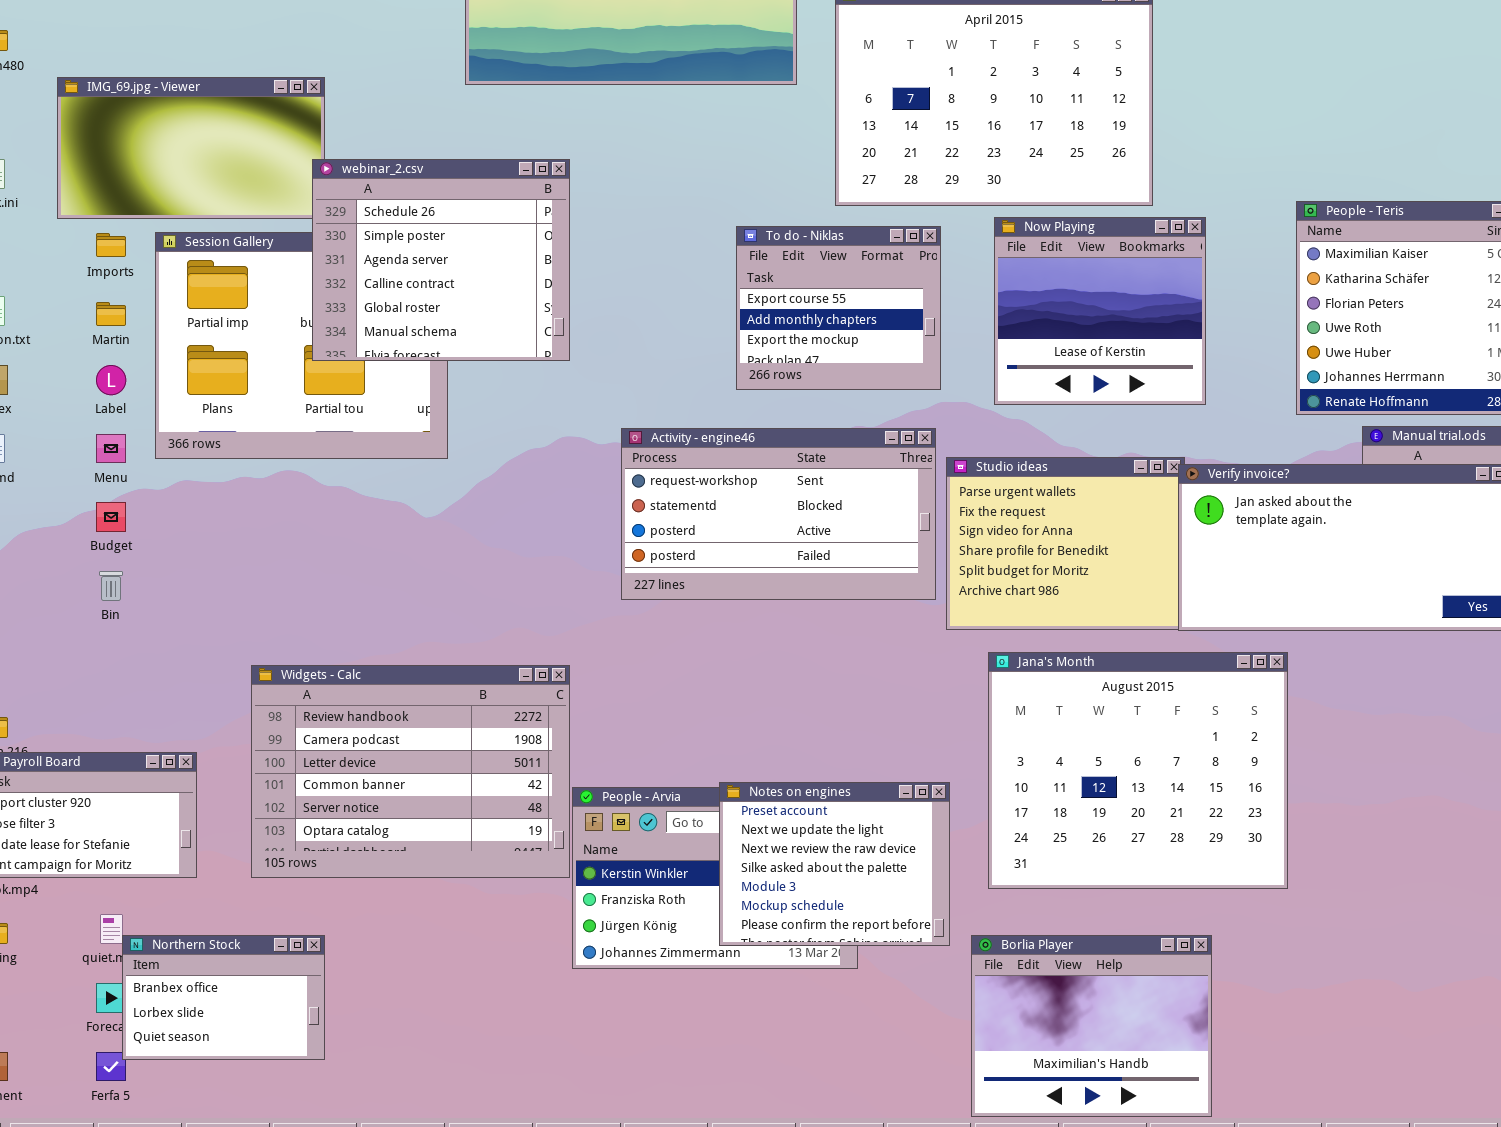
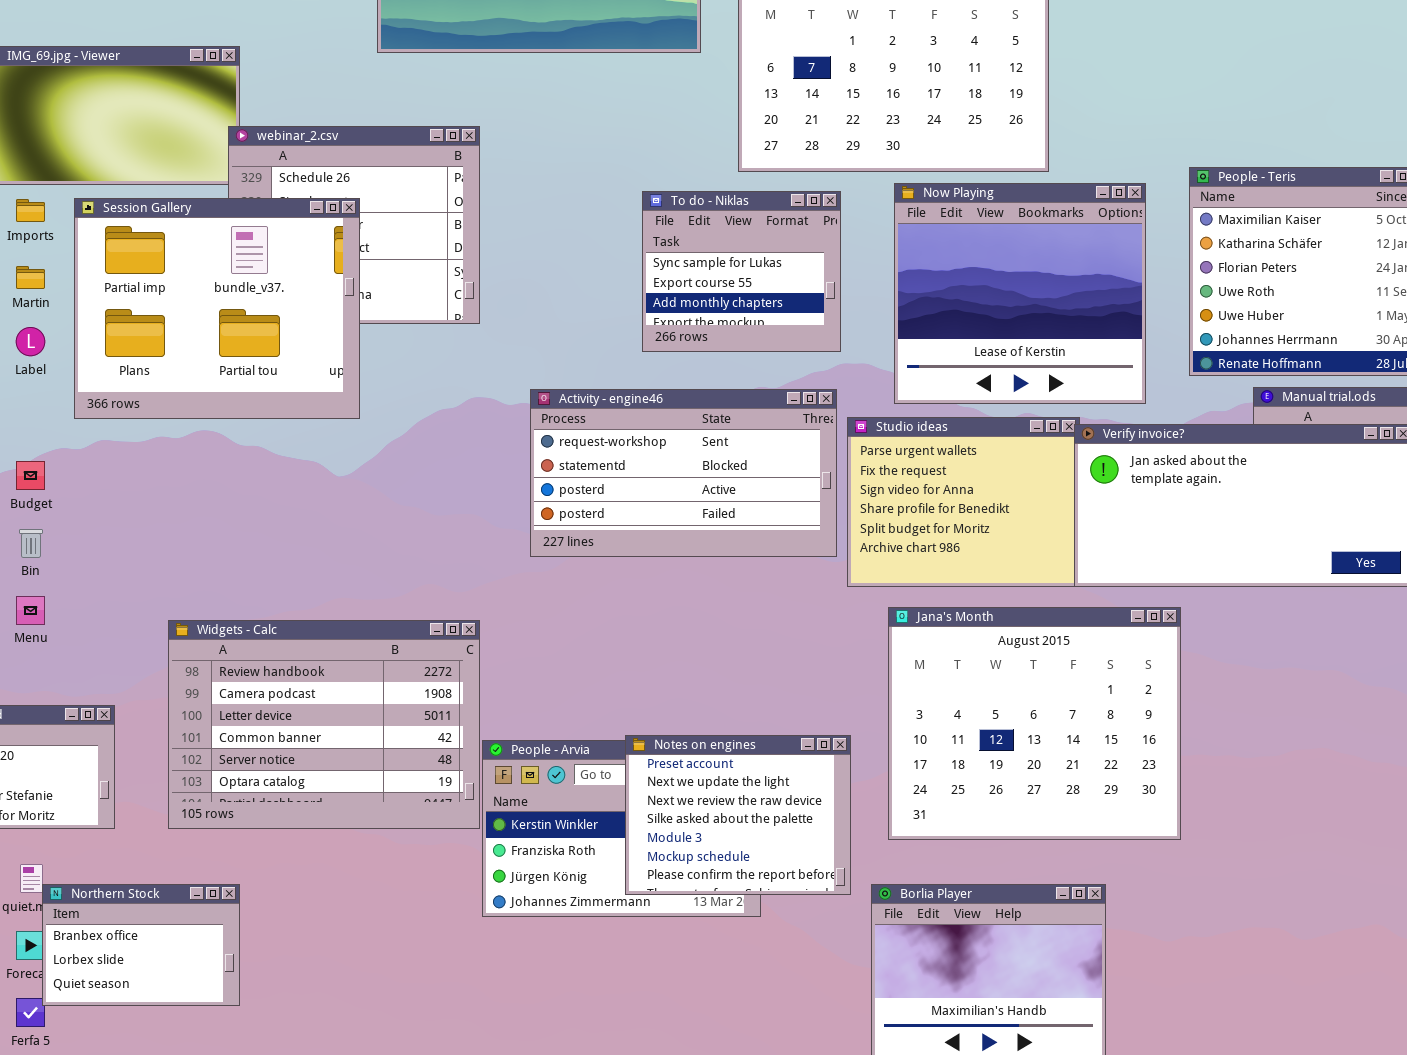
Now Playing: [994,217,1206,405] -> [894,183,1146,404], resized
To do - Niklas: [736,226,941,390] -> [642,191,841,352], scrolled up 1 row
Session Gallery: [155,232,448,459] -> [74,198,360,419], raised
Menu: [96,434,126,463] -> [16,596,45,625], moved

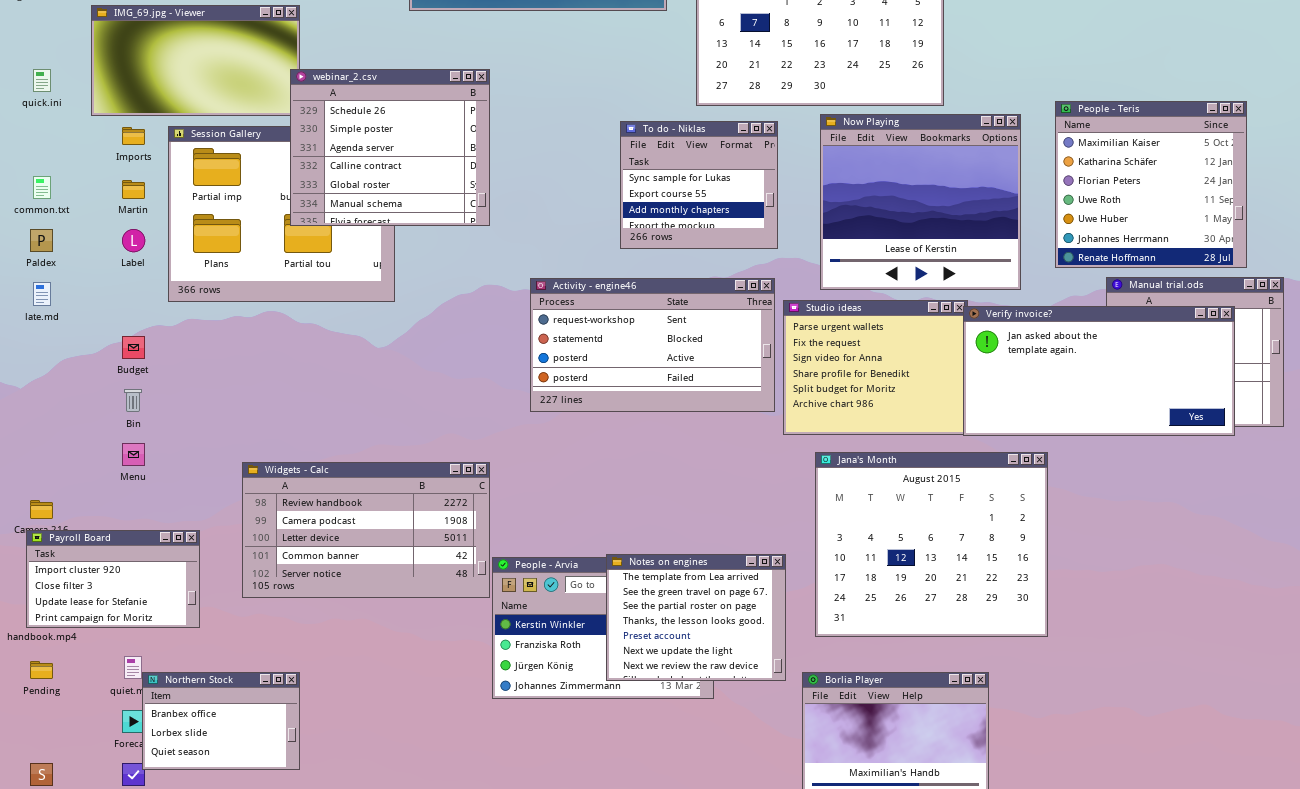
webinar_2.csv: [228,126,480,324] -> [290,69,490,226], raised
Widgets - Calc: [168,620,480,829] -> [242,462,490,598], resized
Notes on engines: [625,735,851,895] -> [606,554,786,681], scrolled up 4 rows

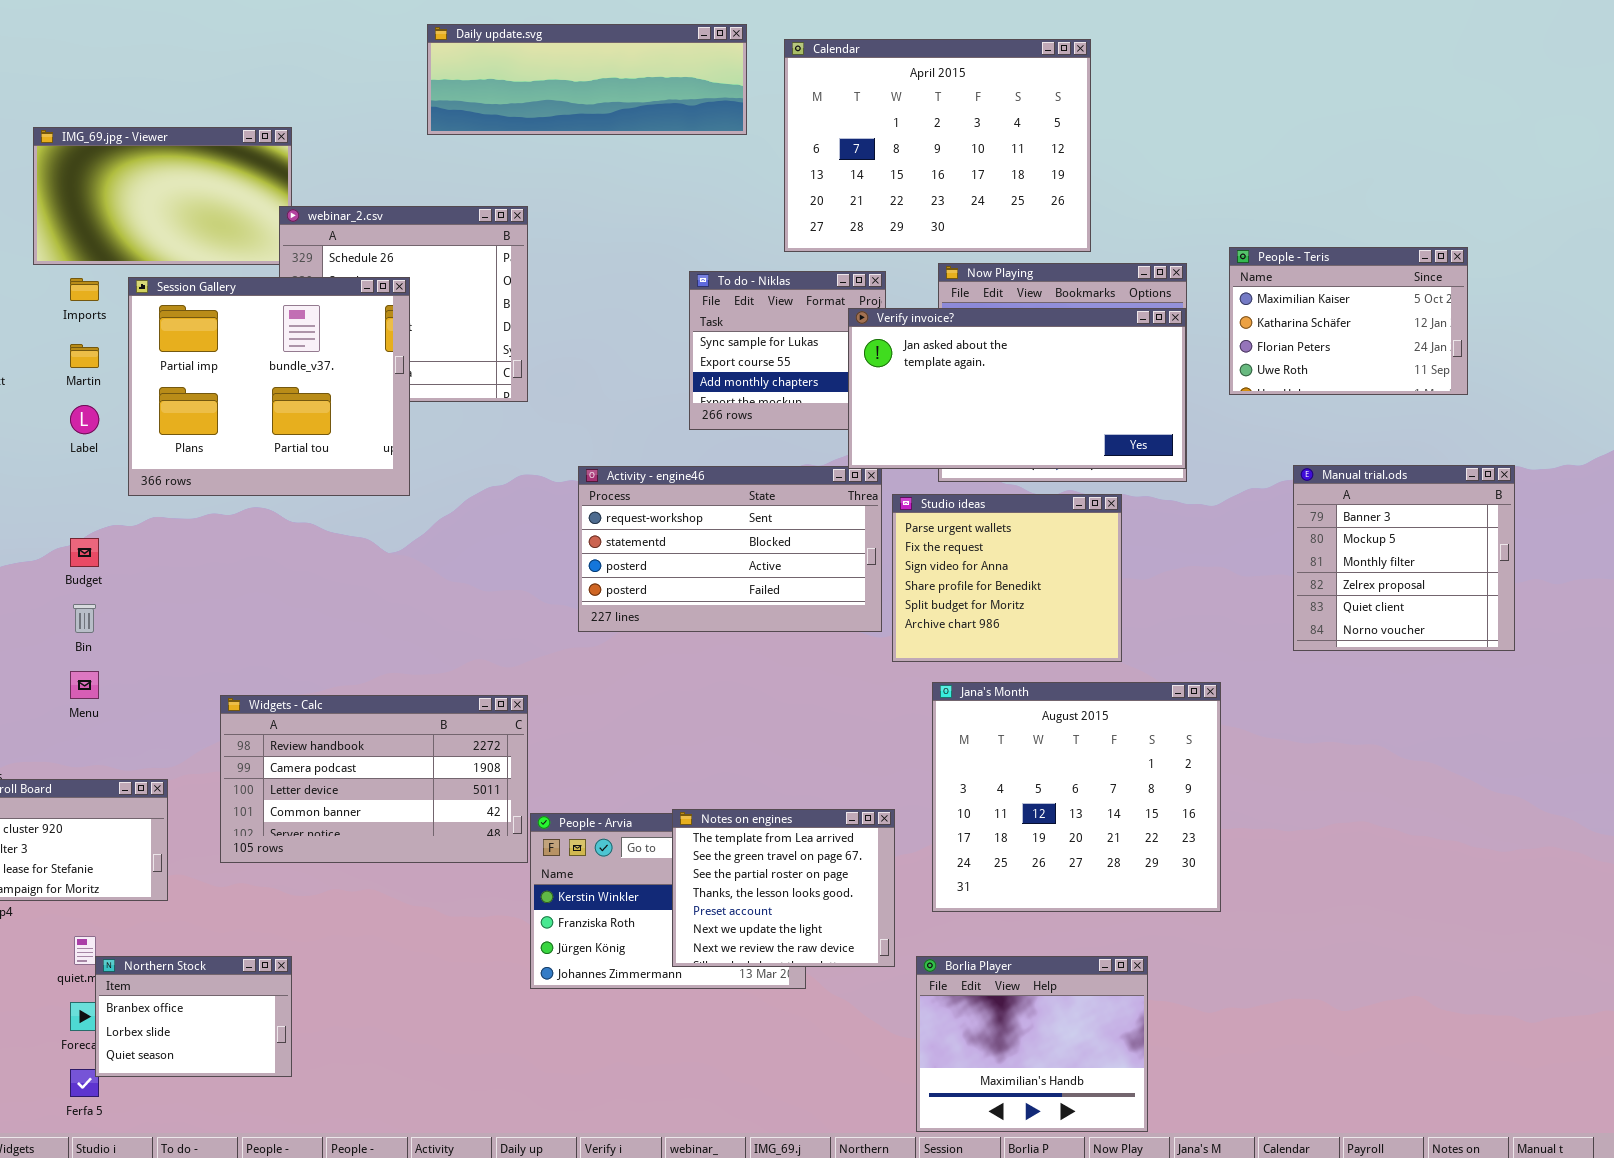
People - Teris: [1055,101,1247,268] -> [1229,247,1468,395], resized
Session Gallery: [168,126,395,302] -> [128,277,410,496], raised
Verify invoice?: [963,306,1235,436] -> [848,308,1186,469], moved

